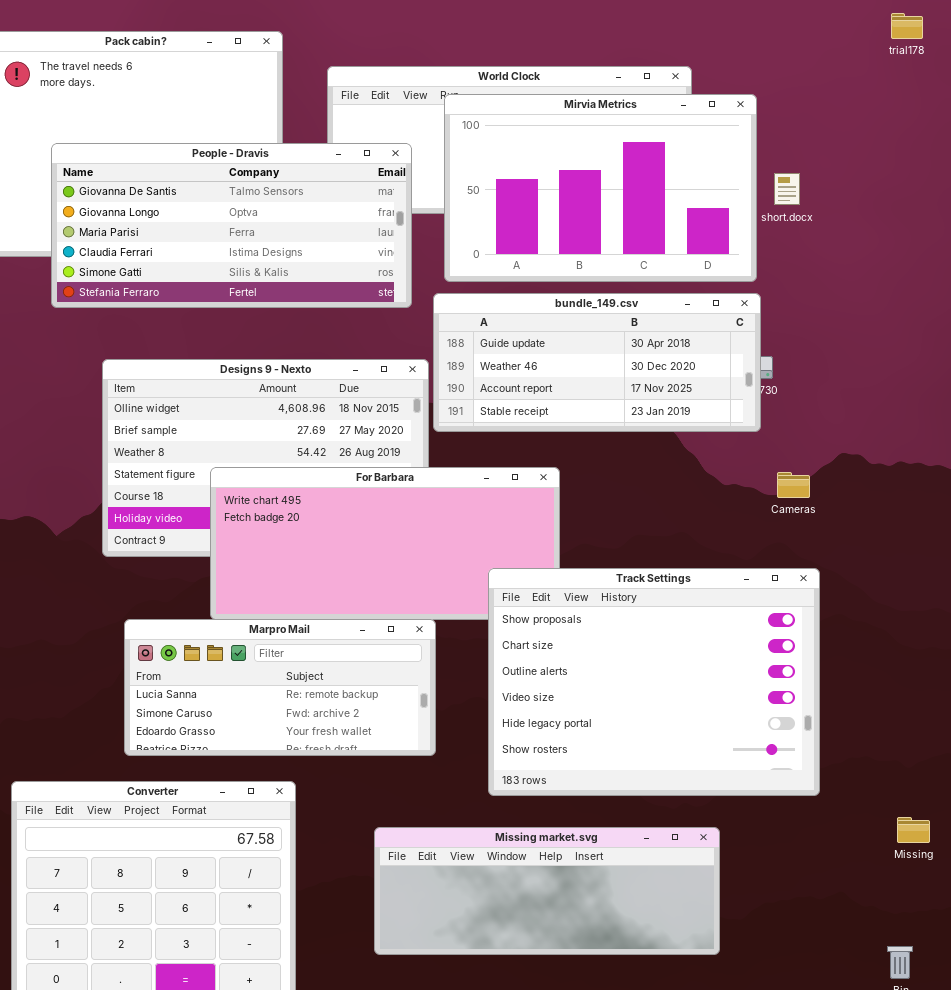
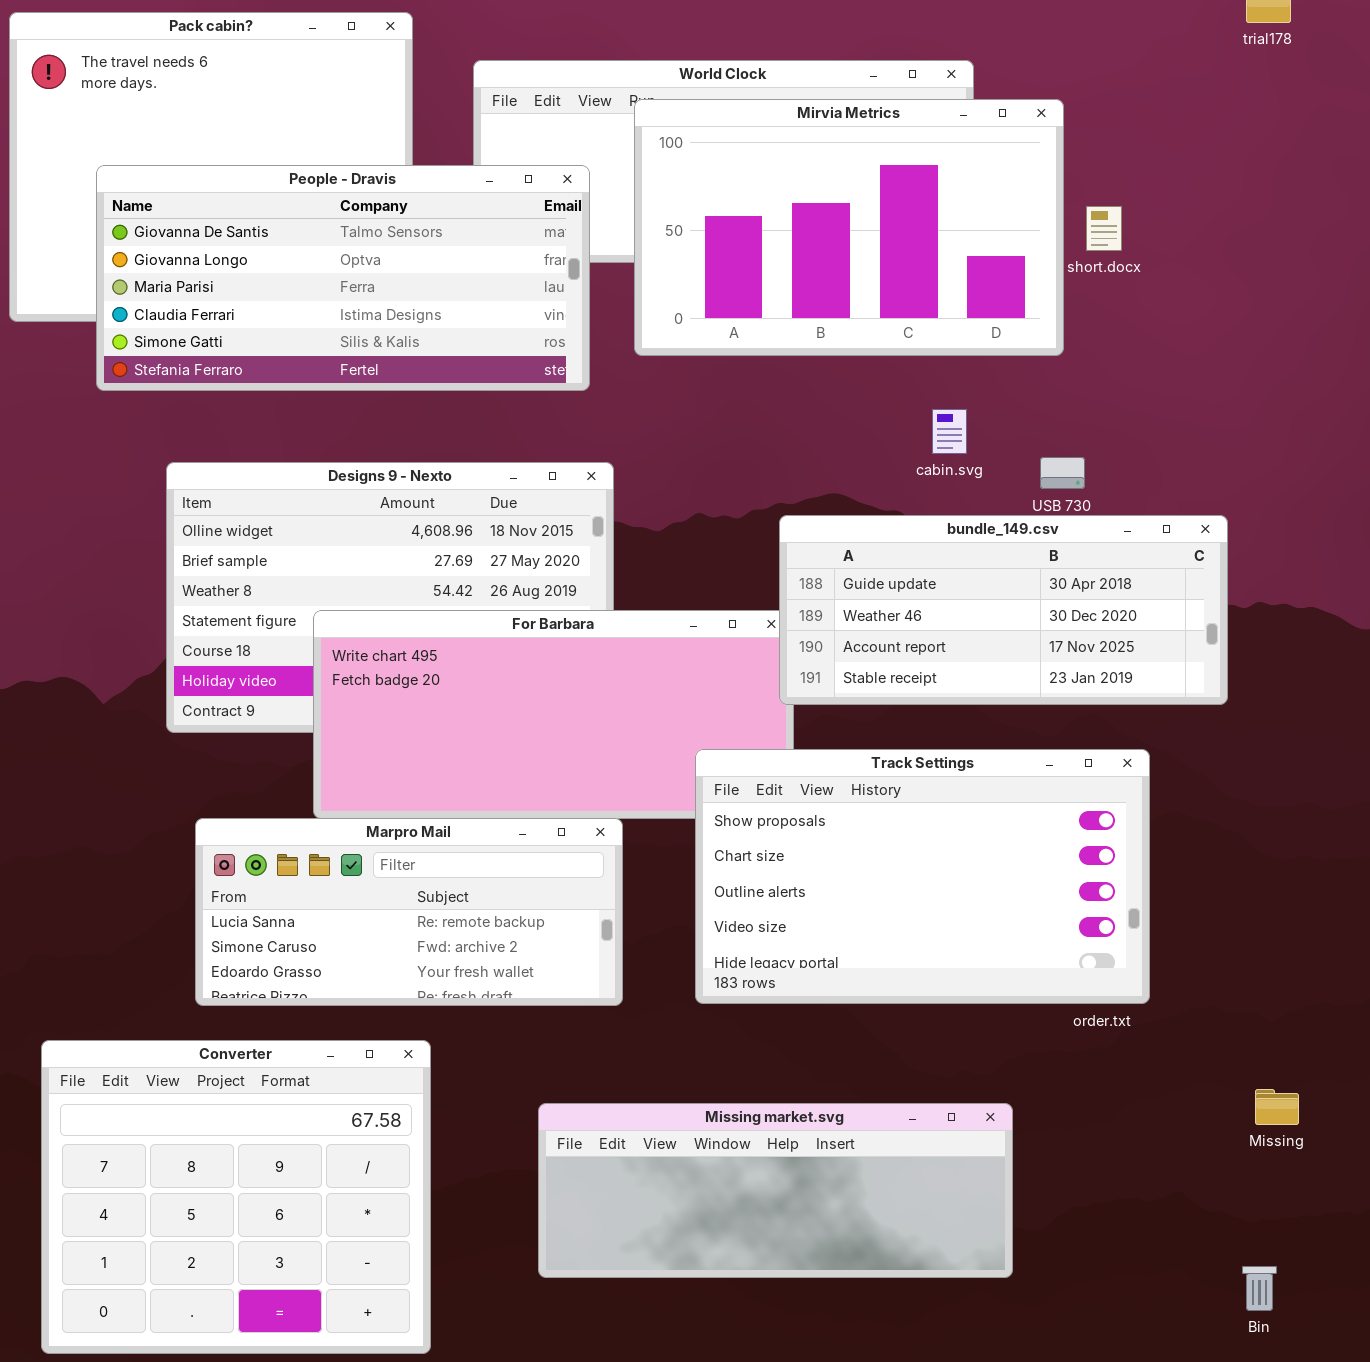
bundle_149.csv: [433,293,761,432] -> [779,515,1228,705], moved
Track Settings: [488,568,820,796] -> [695,749,1150,1004], resized

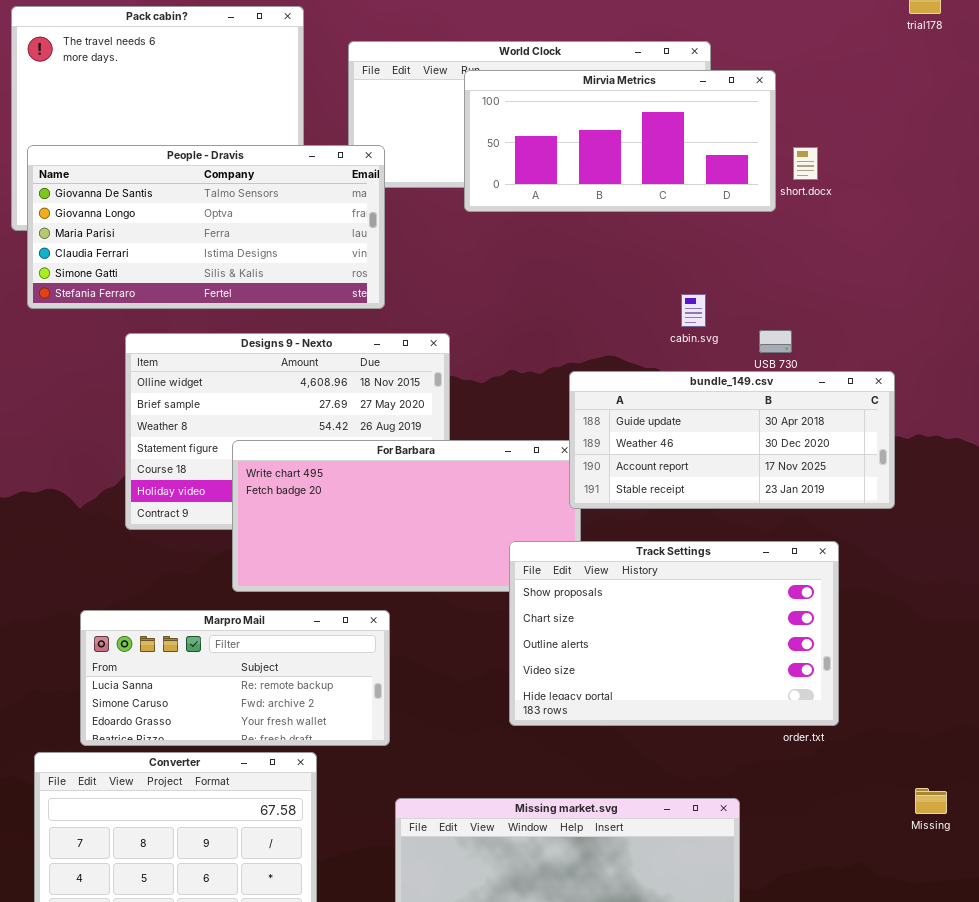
Mirvia Metrics: [634,99,1064,356] -> [464,70,776,212], resized
People - Dravis: [96,165,590,391] -> [27,145,385,309], moved
Marpro Mail: [195,818,623,1006] -> [80,610,390,746], moved

